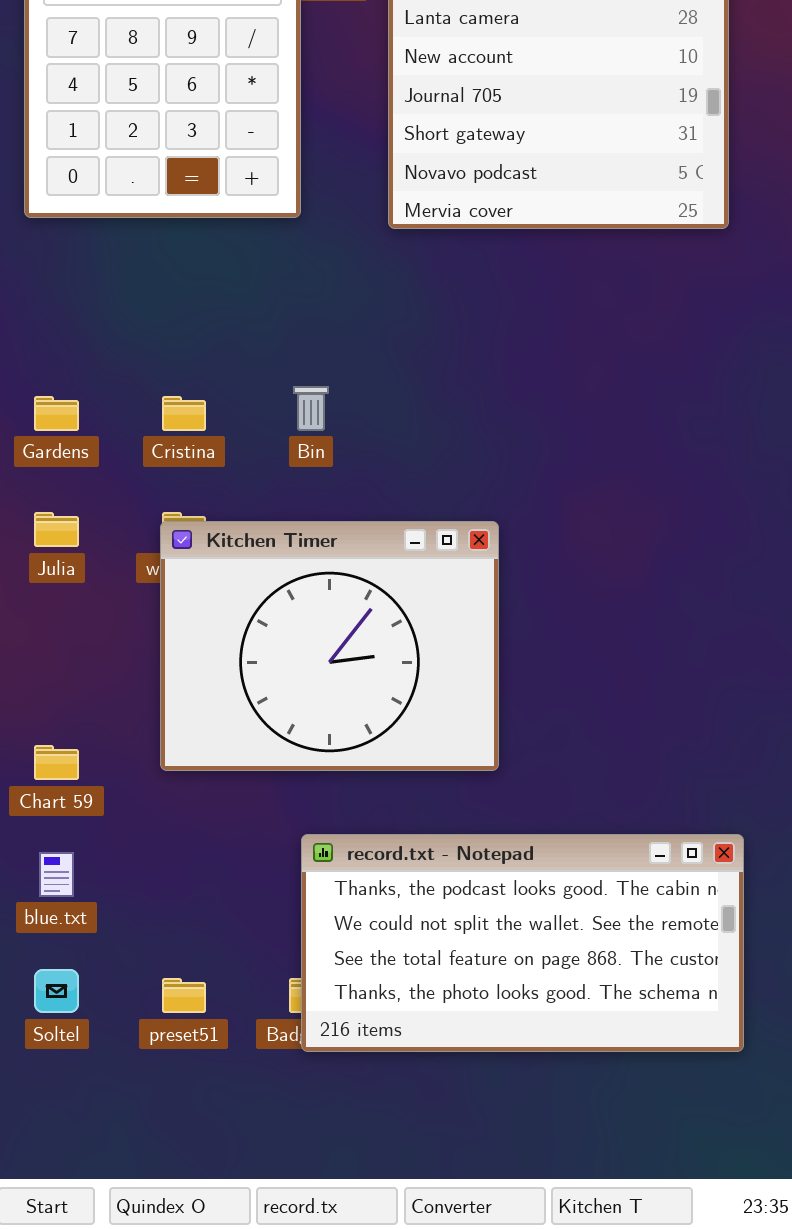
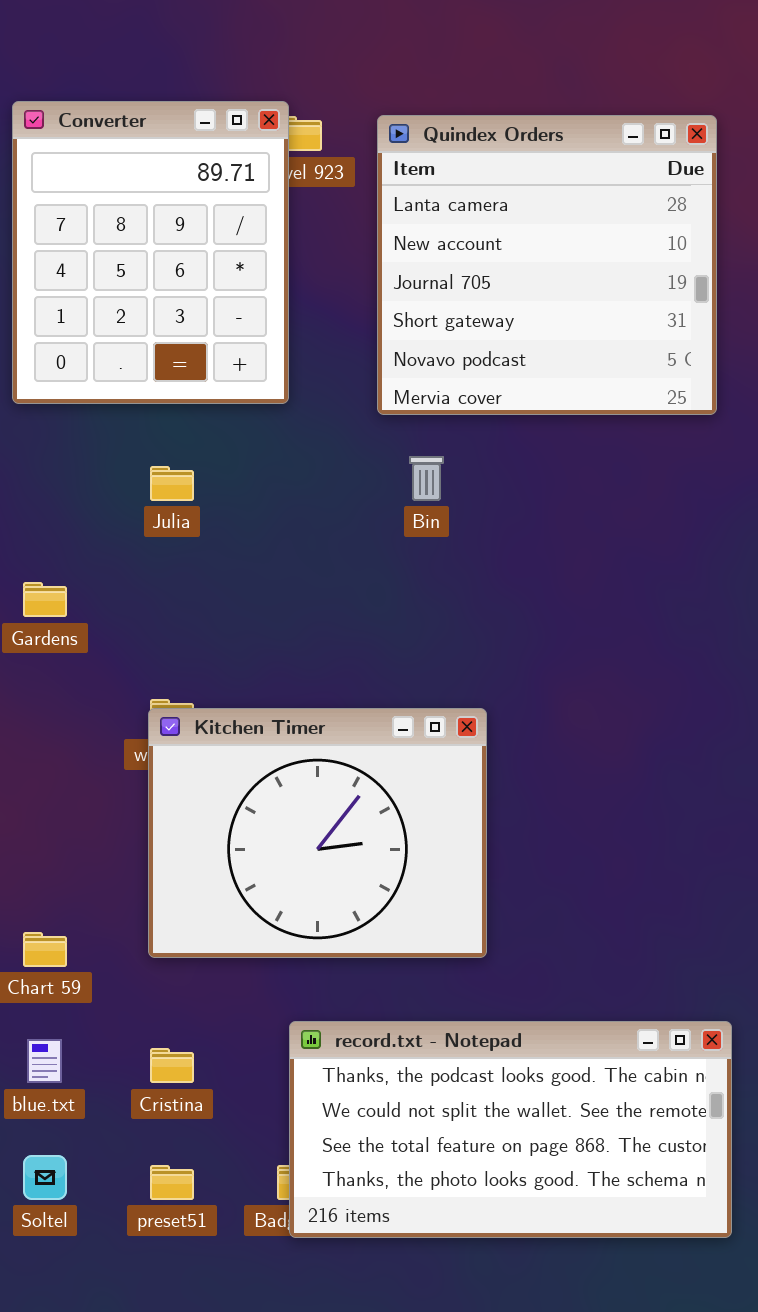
Bin: [293,386,329,431] -> [409,456,444,501], moved
Cristina: [162,396,206,431] -> [150,1048,194,1083], moved
Julia: [34,512,79,547] -> [150,466,194,501], moved

